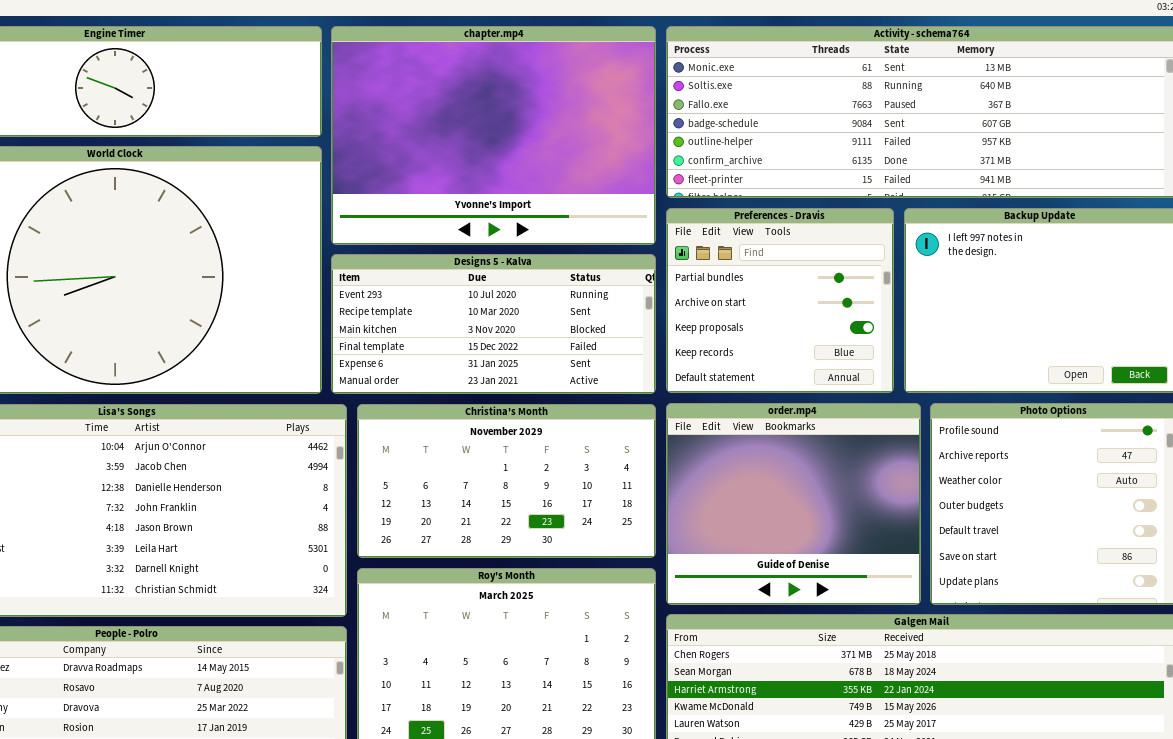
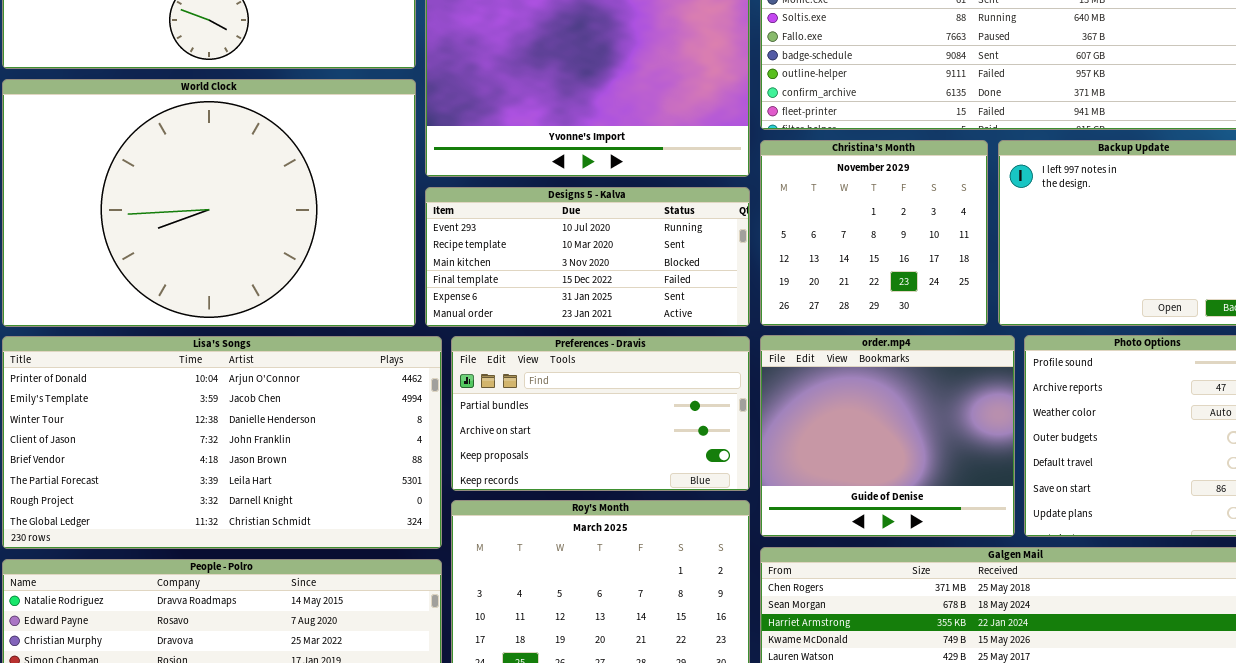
Preferences - Dravis: [666,208,894,393] -> [451,336,750,491], moved, resized
Christina's Month: [357,404,656,558] -> [760,140,988,326], moved, resized

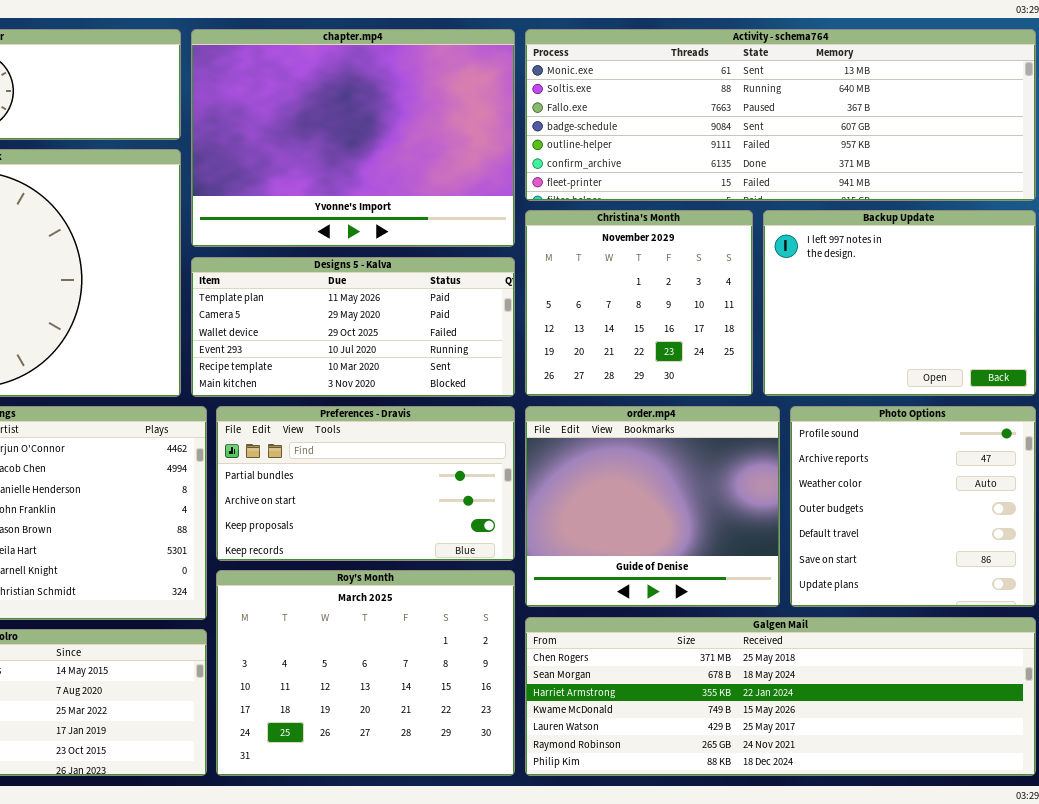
Designs 5 - Kalva: [425,187,750,327] -> [191,257,515,397], scrolled up 3 rows

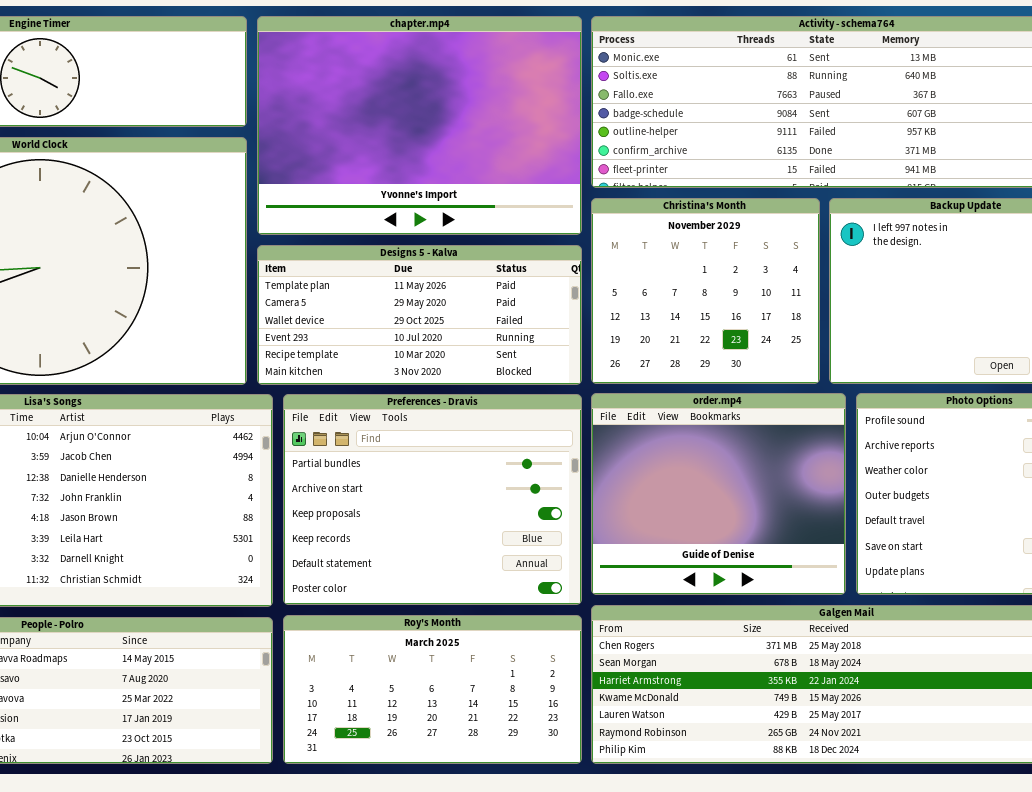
Preferences - Dravis: [216,406,515,561] -> [283,394,582,605], resized
Roy's Month: [216,570,515,776] -> [283,615,582,764], resized

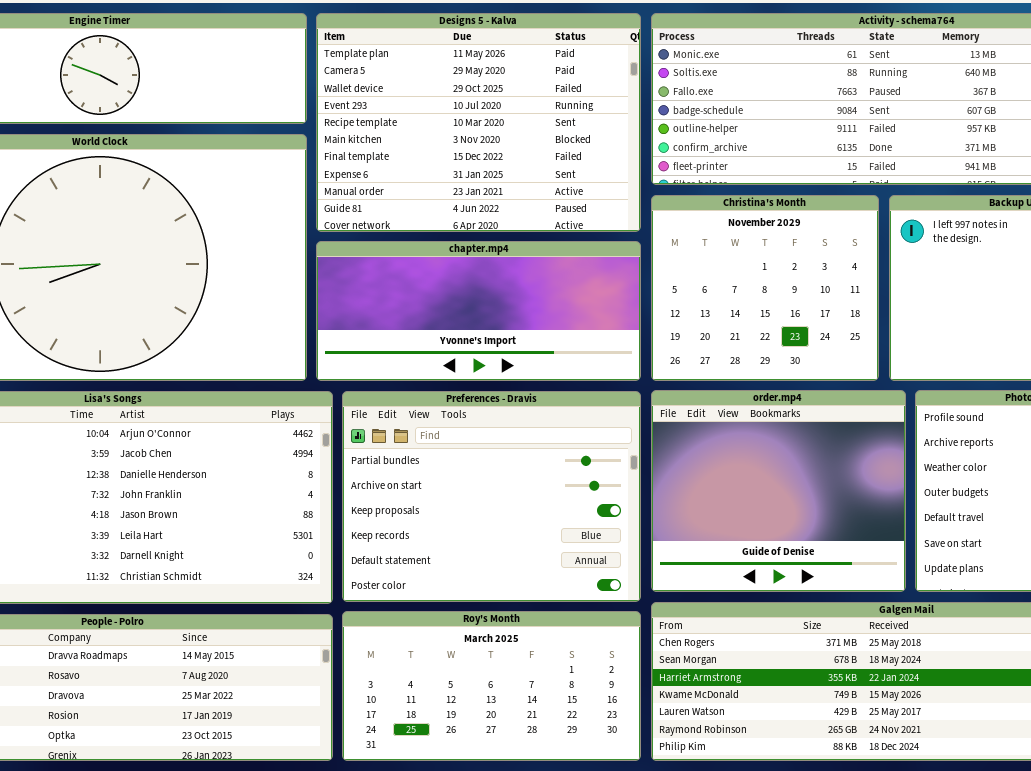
chapter.mp4: [257,16,582,235] -> [316,241,641,381], moved, resized
Designs 5 - Kalva: [257,245,582,385] -> [316,13,641,232], moved, resized

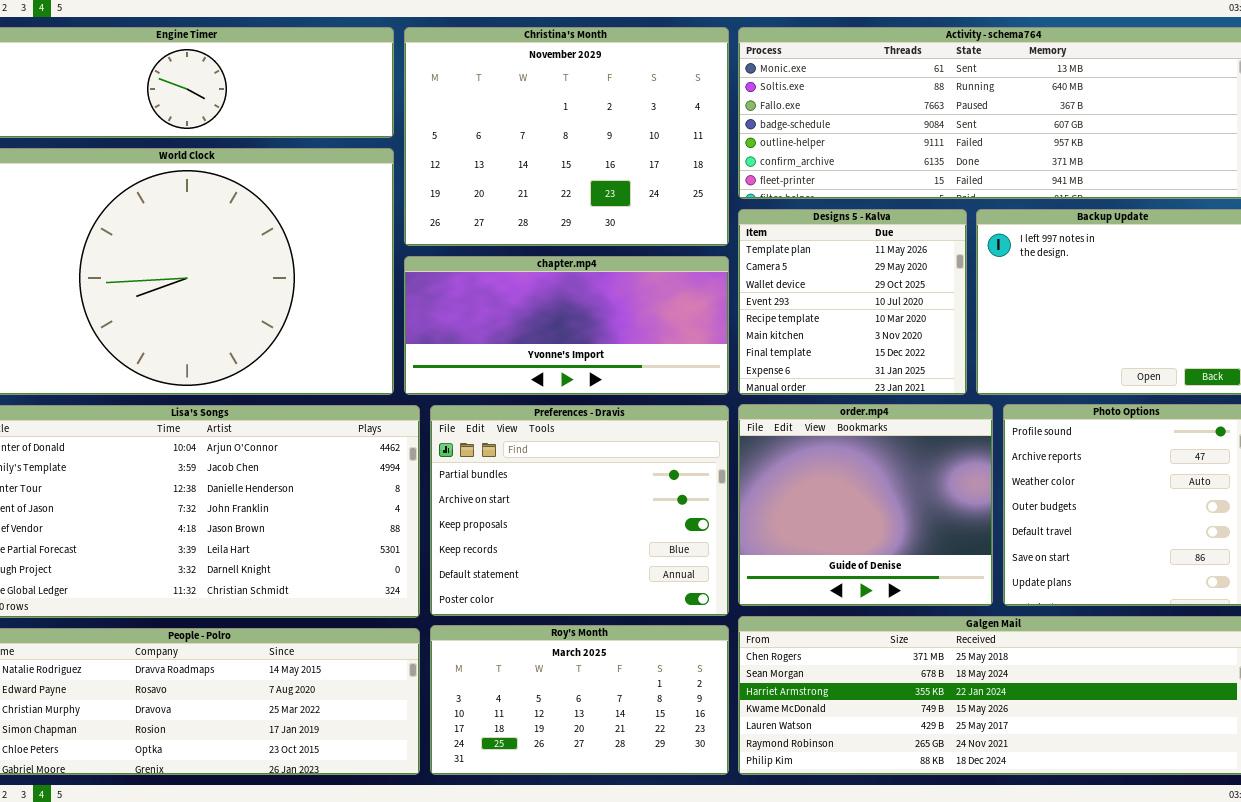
Designs 5 - Kalva: [316,13,641,232] -> [738,209,967,395], moved, resized
Christina's Month: [651,195,879,381] -> [404,27,729,246], moved, resized

